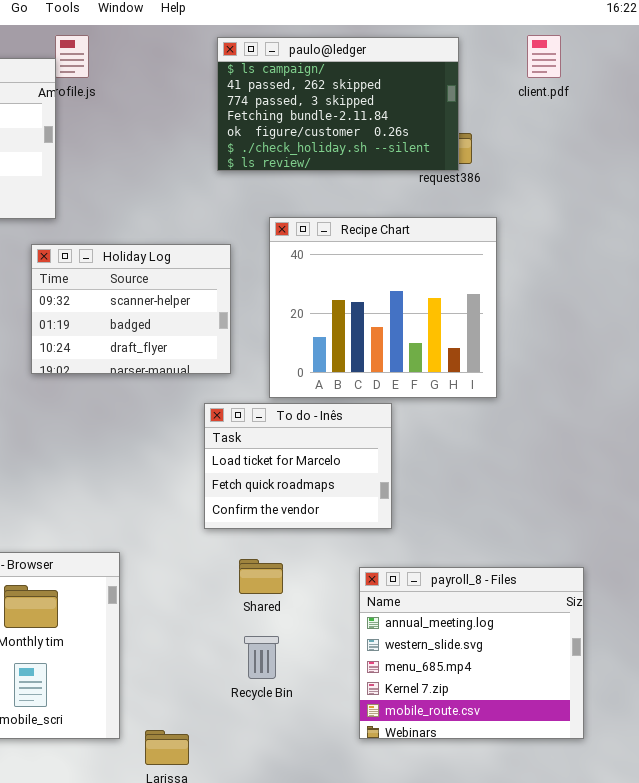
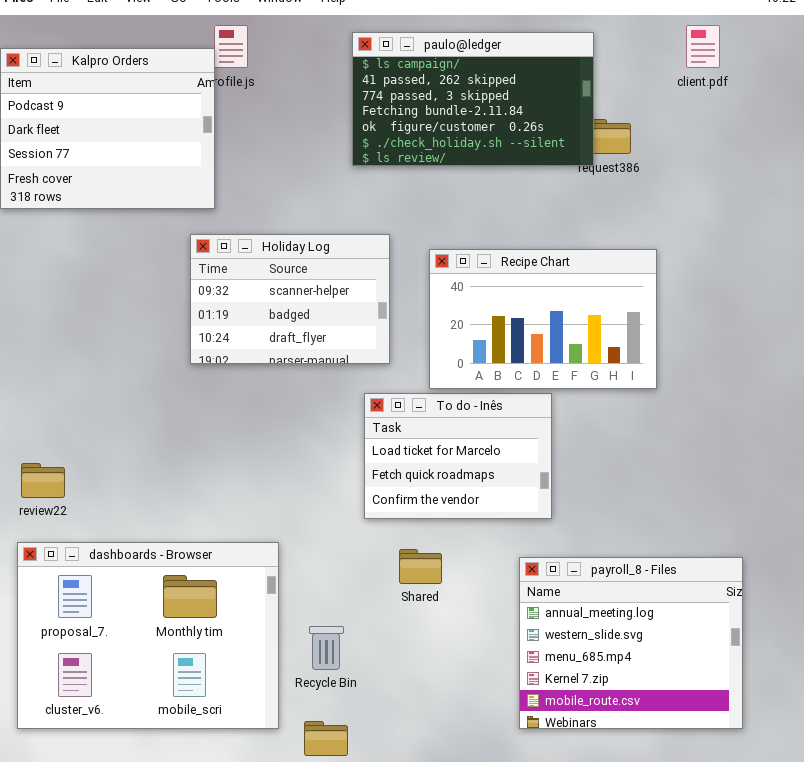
paulo@ledger: [217,37,459,171] -> [352,32,594,166], moved
Recipe Chart: [269,217,497,398] -> [429,249,657,389], resized
Recycle Bin: [244,636,279,679] -> [309,626,344,670], moved

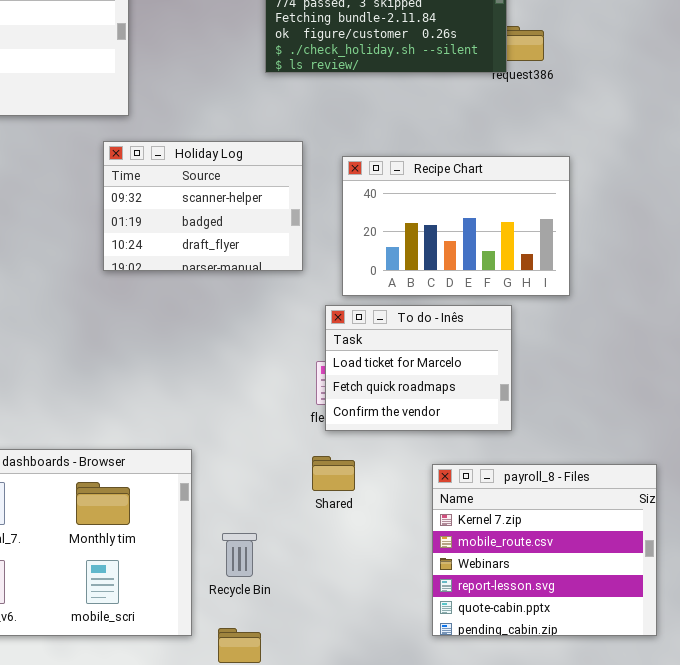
To do - Inês: [364,393,552,519] -> [325,305,512,431], moved
payroll_8 - Files: [519,557,743,729] -> [432,464,657,636], scrolled down 3 rows

